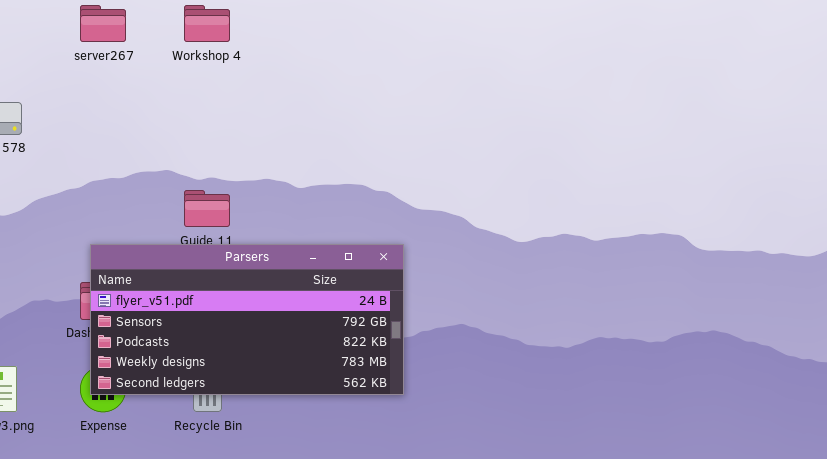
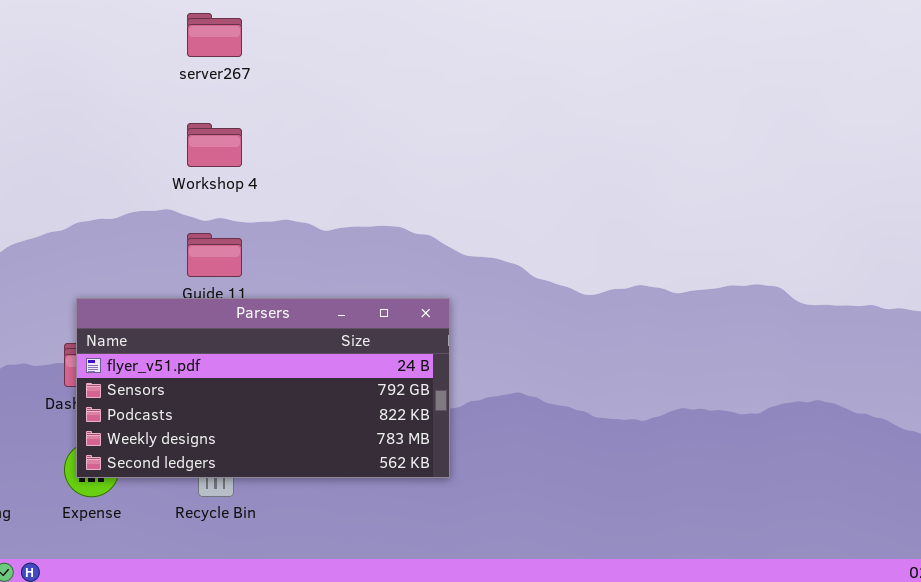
server267: [80,5,126,42] -> [187,13,242,57], moved
Workshop 4: [184,5,230,42] -> [187,123,242,167], moved

